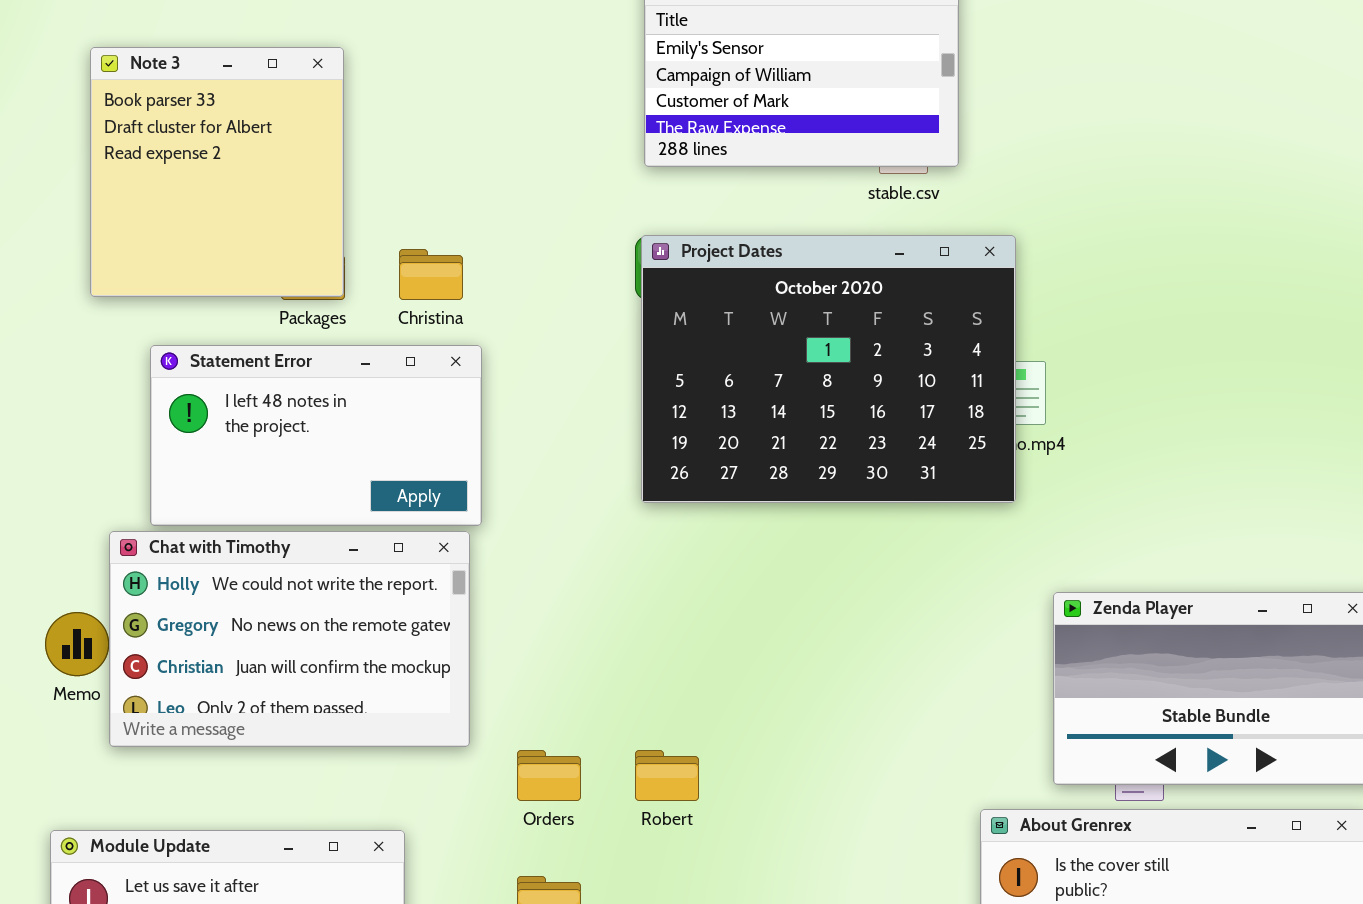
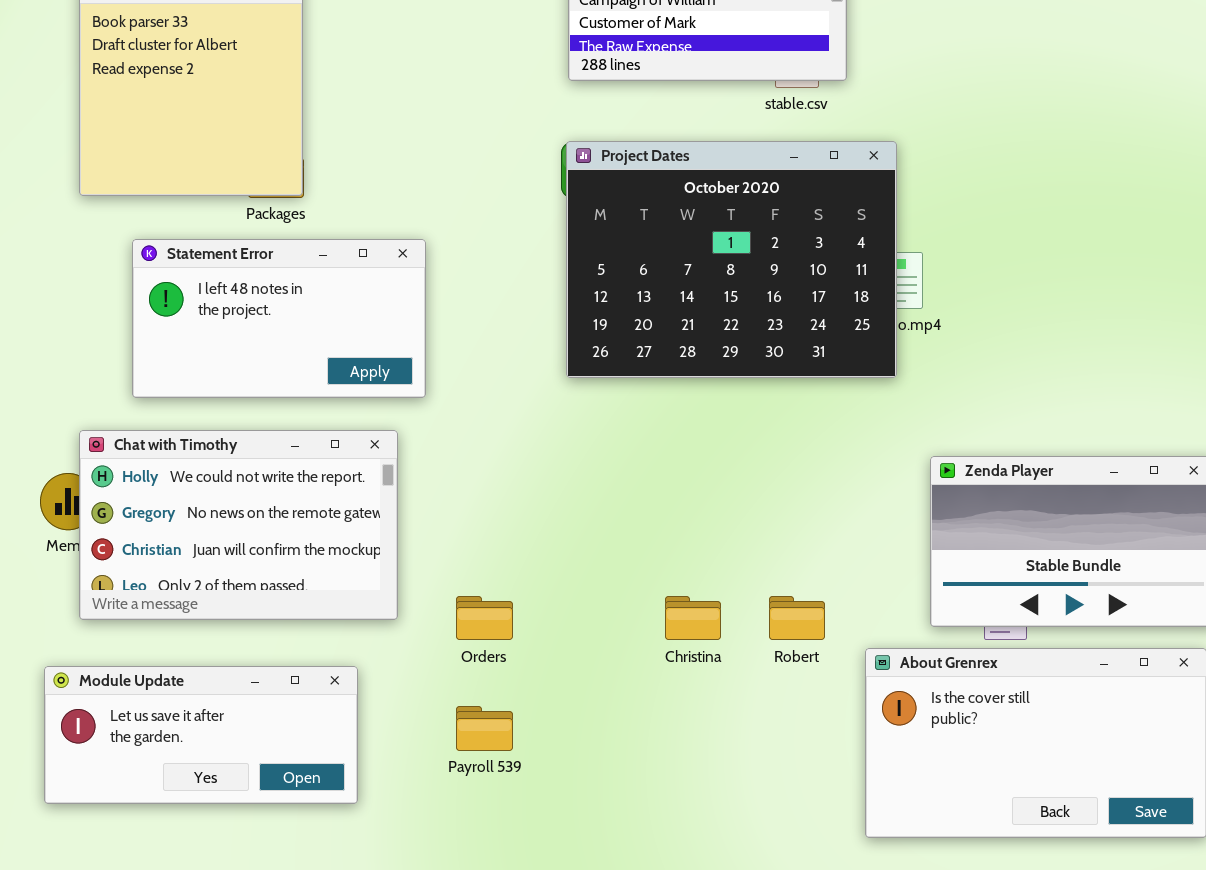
Christina: [399,249,463,300] -> [665,596,721,640], moved
Chat with Timothy: [109,531,470,747] -> [79,430,398,620], moved
Robert: [635,750,699,801] -> [769,596,825,640], moved

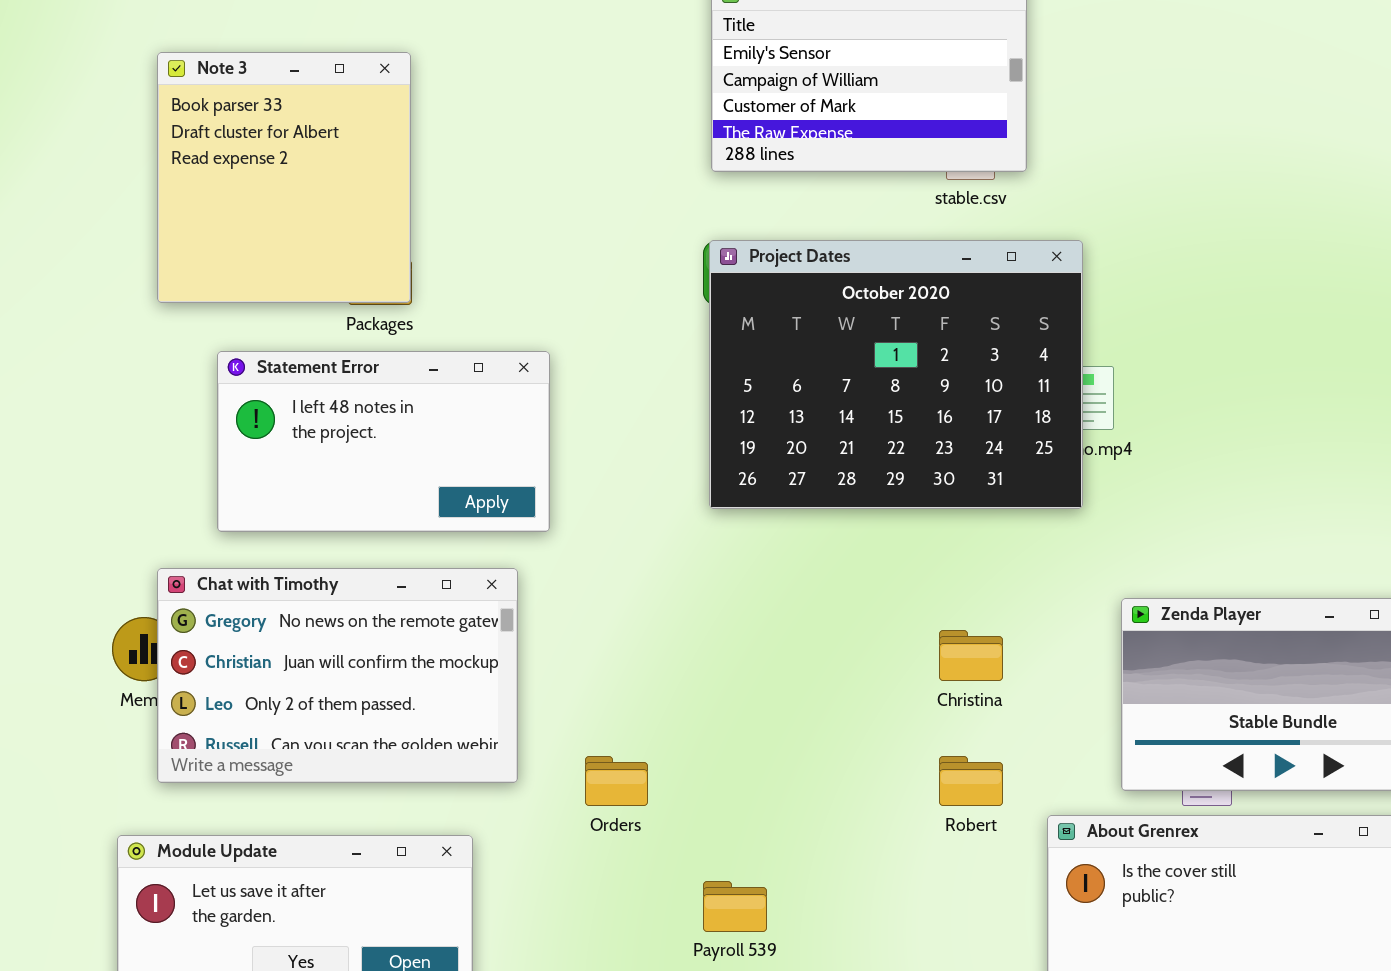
Chat with Timothy: [79,430,398,620] -> [157,568,518,783], scrolled down 1 row
Christina: [665,596,721,640] -> [939,630,1003,681], moved
Payroll 539: [456,706,513,751] -> [703,881,767,932], moved

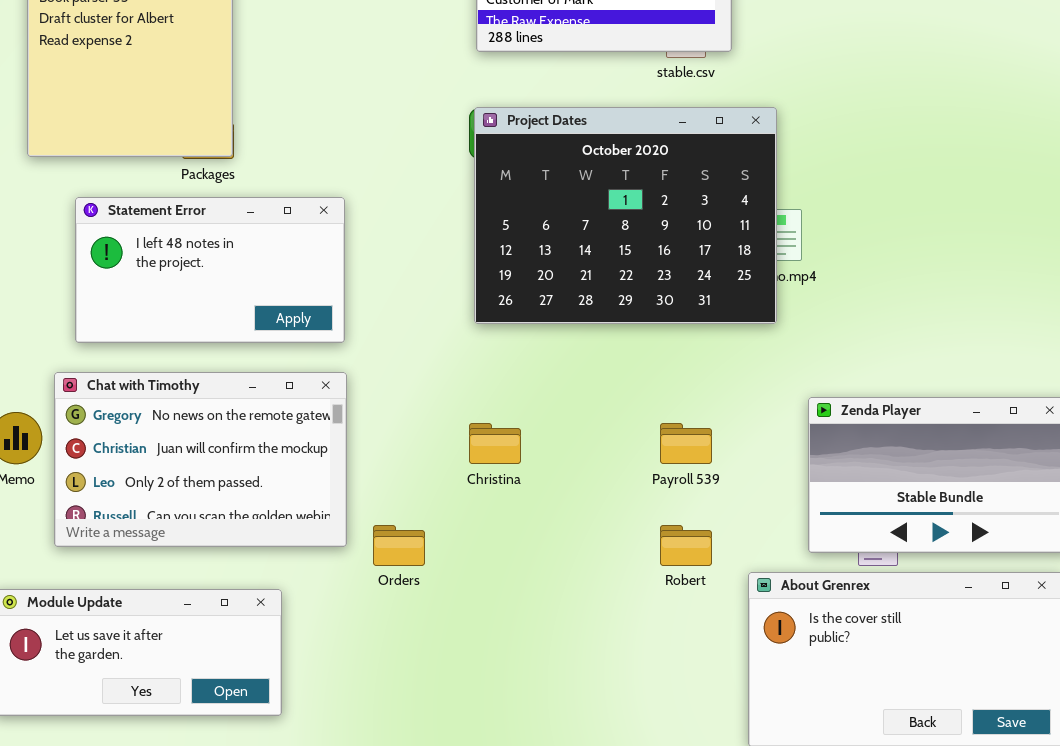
Chat with Timothy: [157,568,518,783] -> [54,372,347,547], moved
Christina: [939,630,1003,681] -> [469,423,521,464], moved
Payroll 539: [703,881,767,932] -> [660,423,712,464], moved

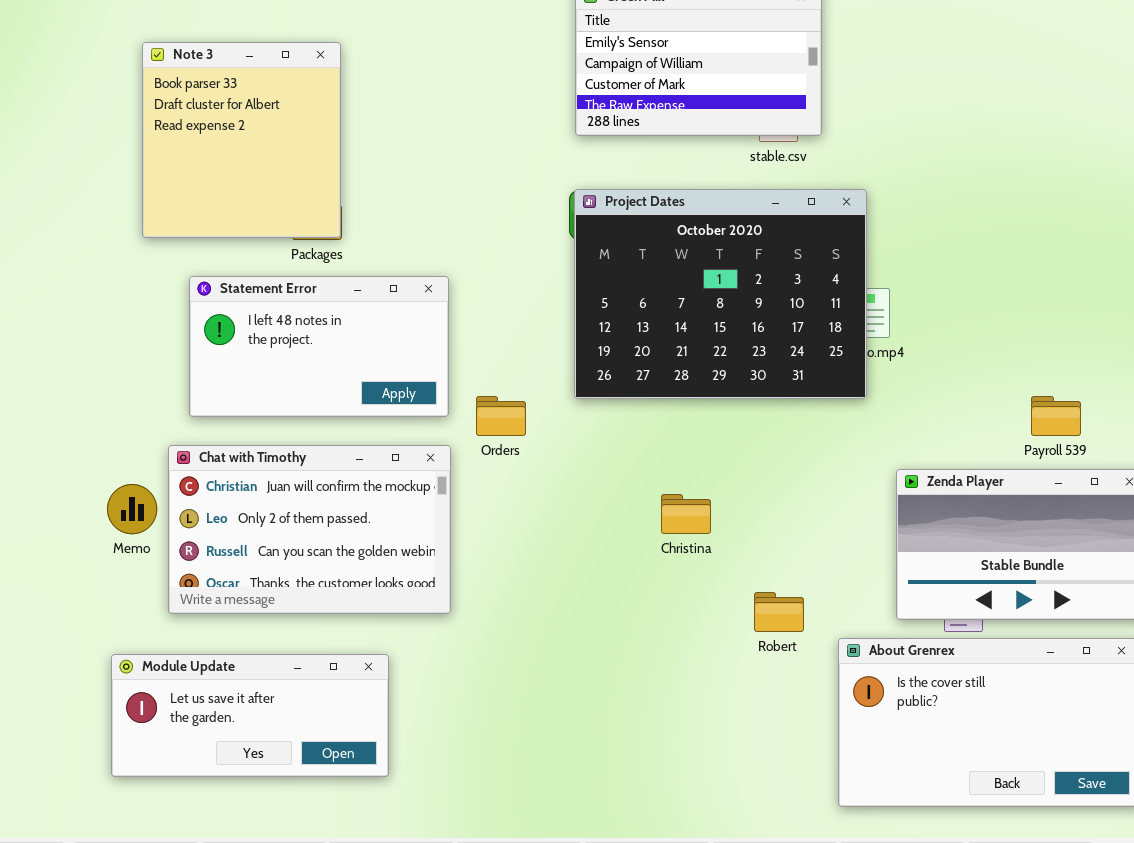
Chat with Timothy: [54,372,347,547] -> [168,445,451,614], scrolled down 1 row
Christina: [469,423,521,464] -> [661,494,711,534], moved
Payroll 539: [660,423,712,464] -> [1031,396,1081,436], moved
Orders: [373,525,425,566] -> [476,396,526,436], moved

